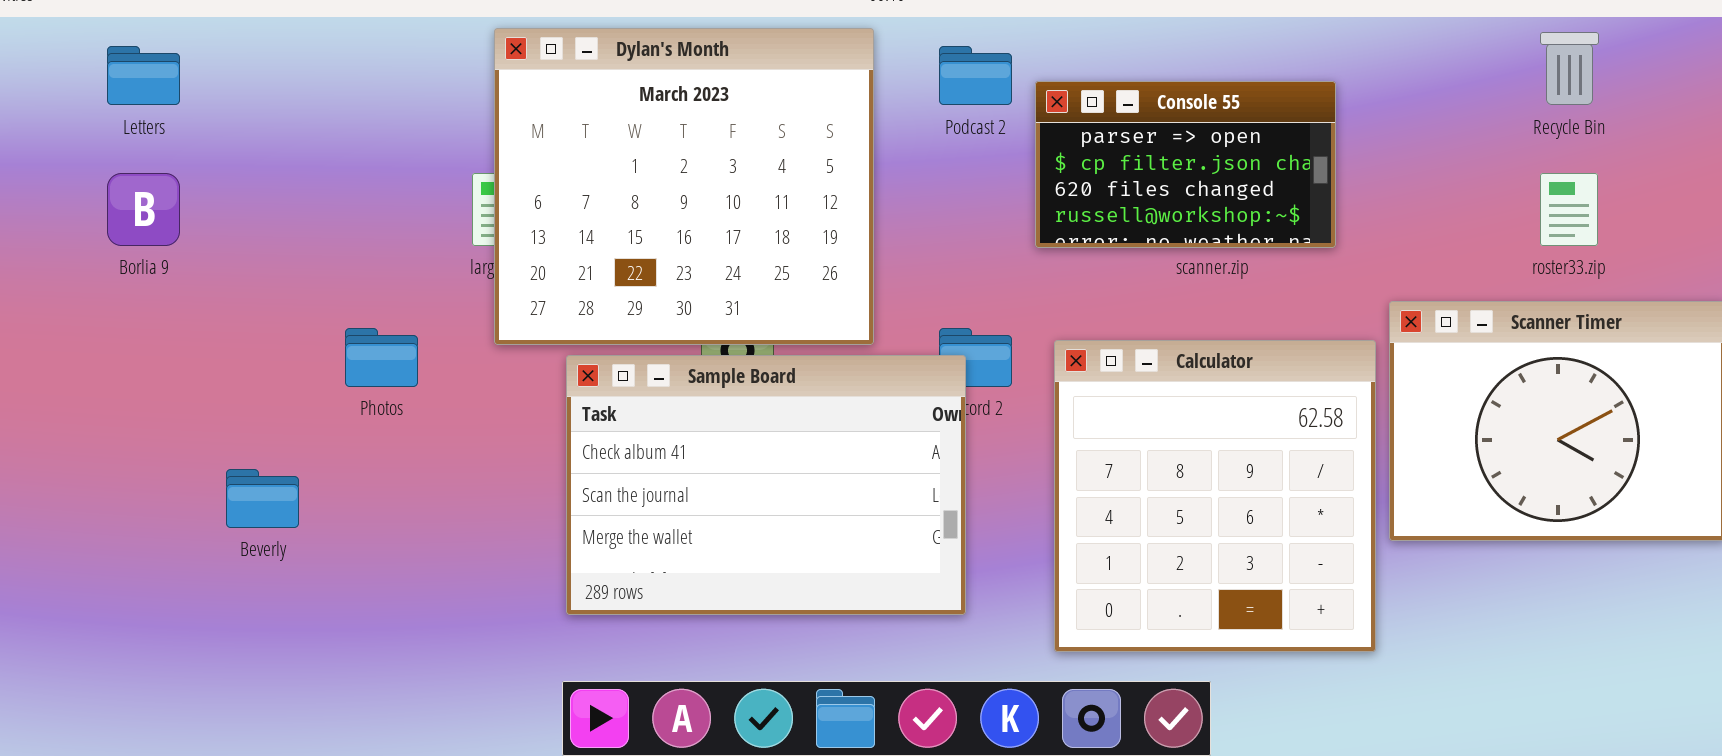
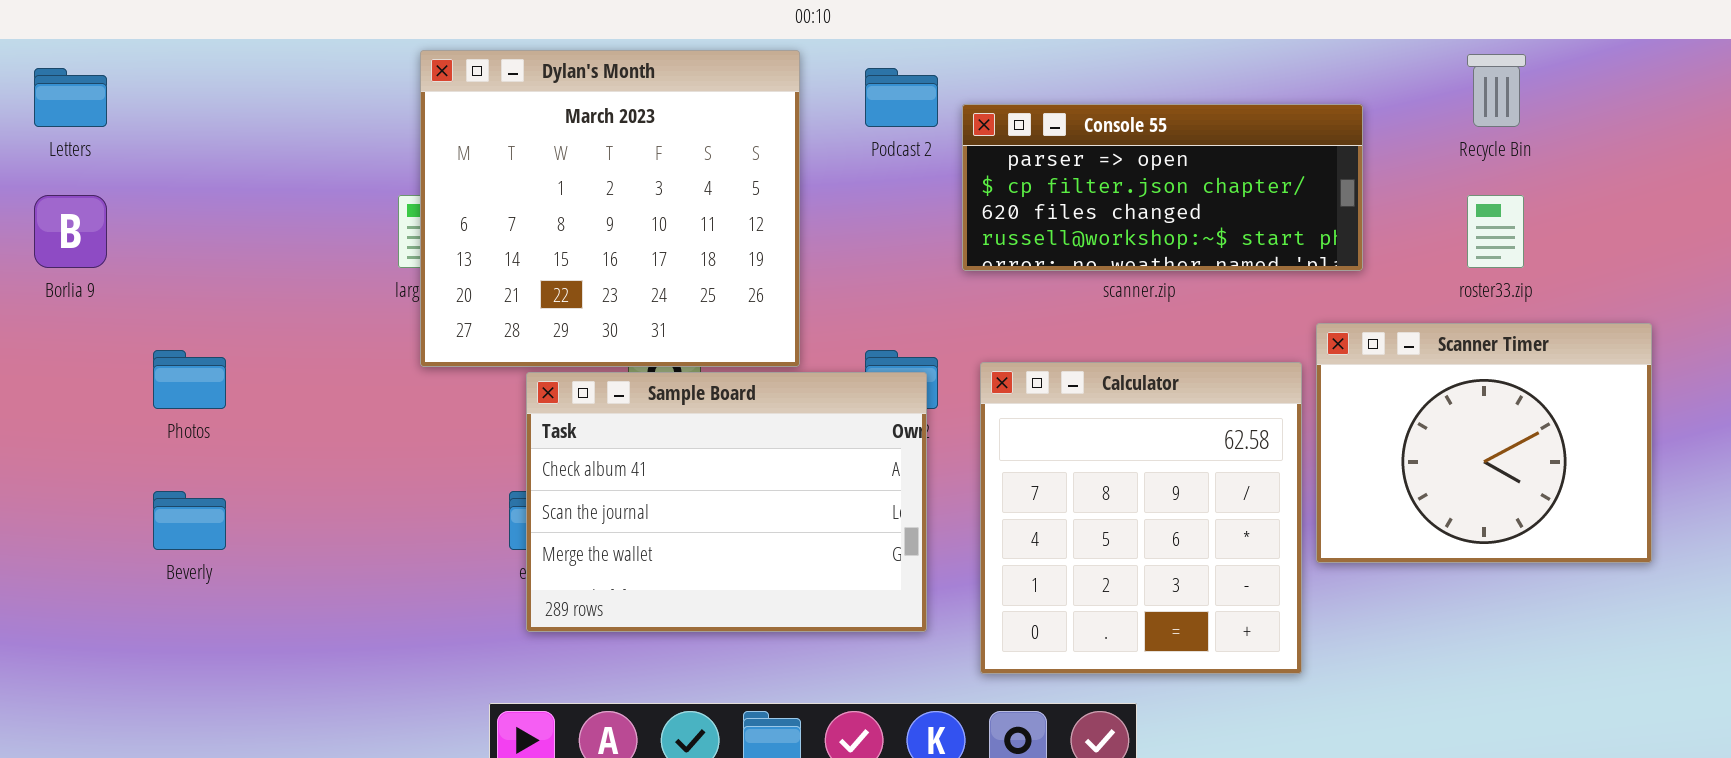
Console 55: [1035,81,1336,248] -> [962,104,1363,271], resized
Photos: [345,328,418,387] -> [153,350,226,409], moved
Sample Board: [566,355,966,615] -> [526,372,927,632], moved

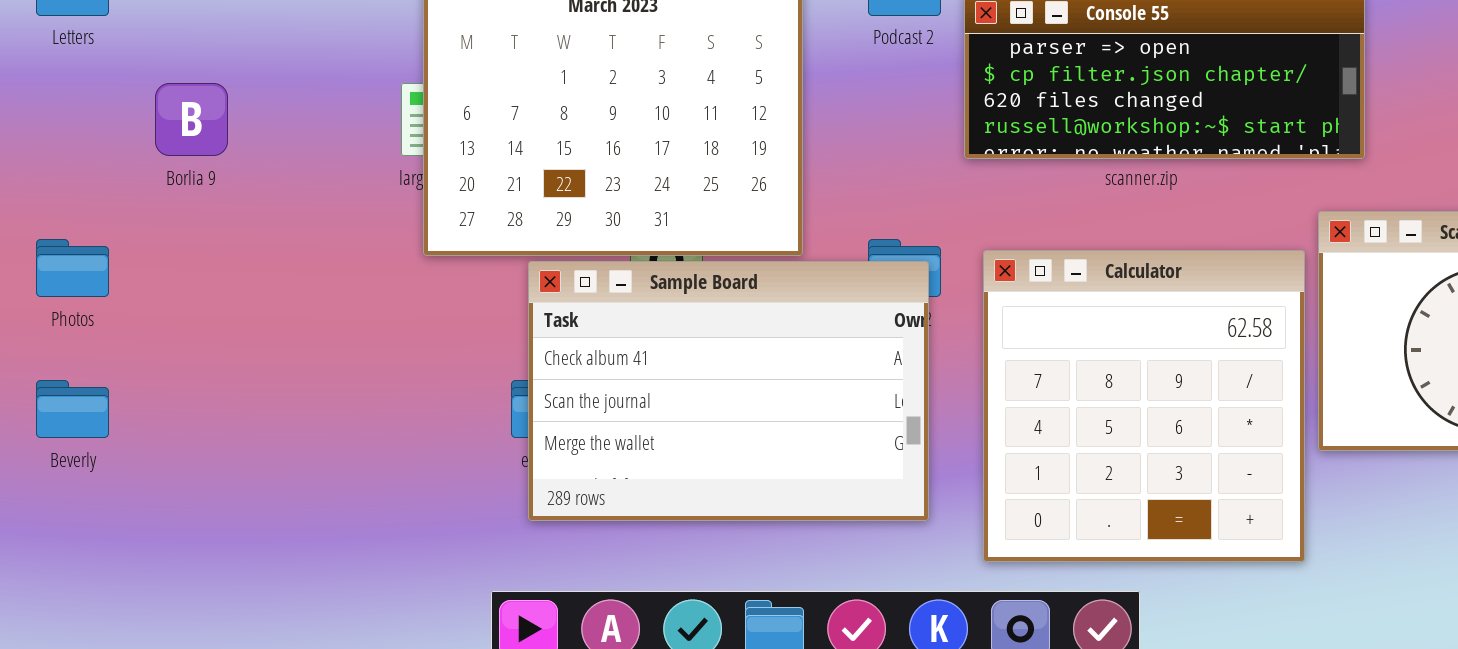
Borlia 9: [34,195,107,268] -> [155,83,228,156], moved
Photos: [153,350,226,409] -> [36,239,109,297], moved
Beverly: [153,491,226,550] -> [36,380,109,438], moved

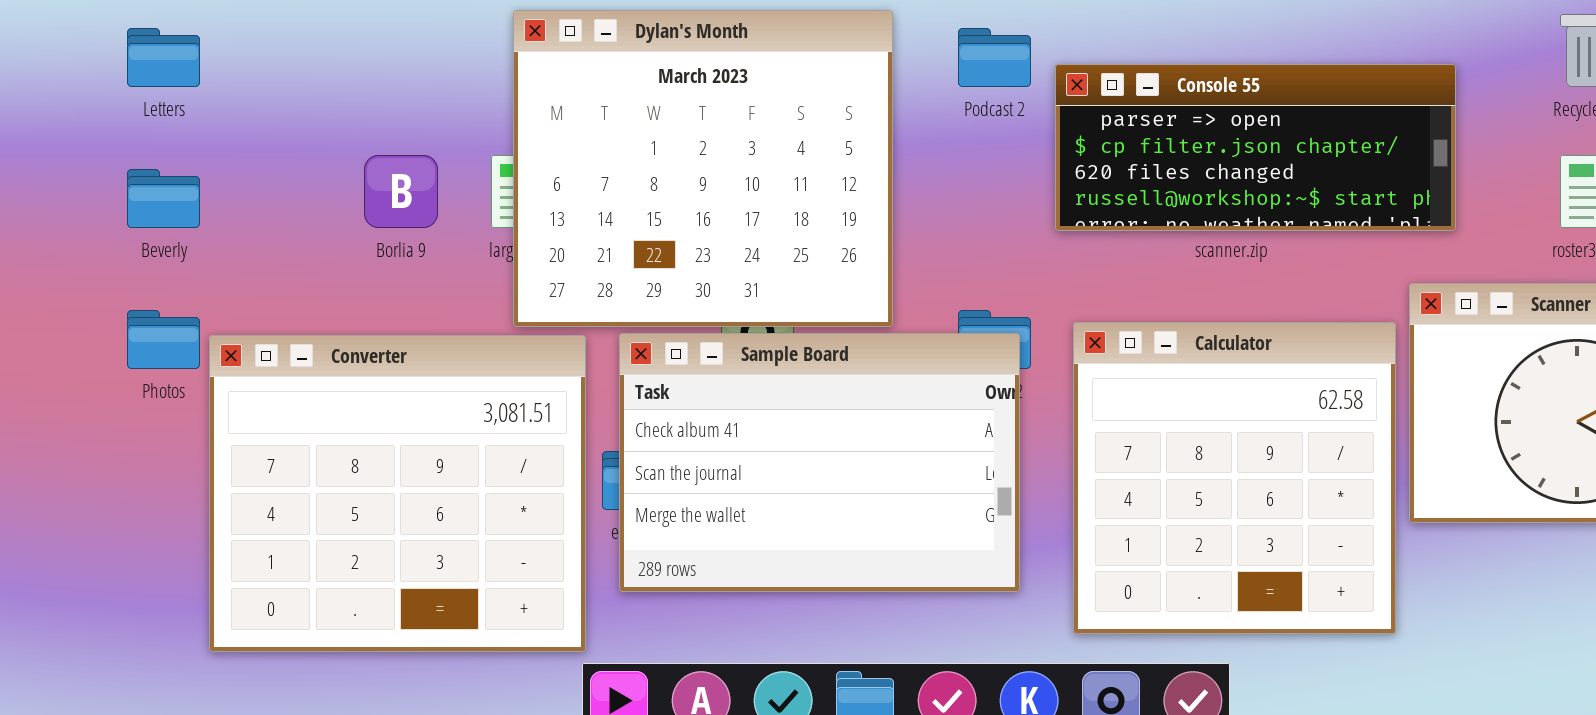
Borlia 9: [155,83,228,156] -> [364,155,438,228], moved
Converter: none -> [209,335,586,652], opened
Beverly: [36,380,109,438] -> [127,169,200,228], moved

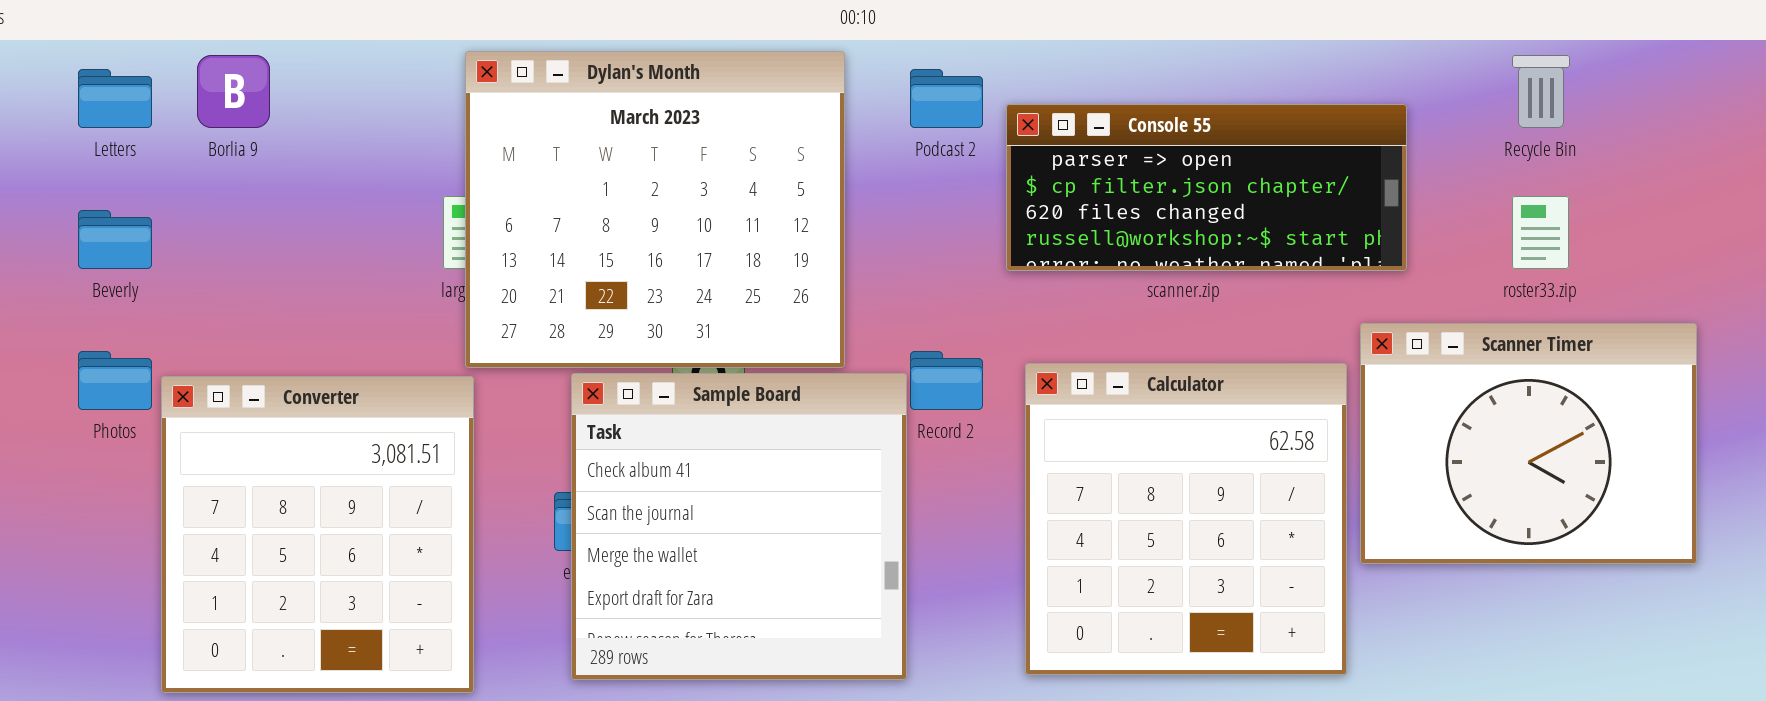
Borlia 9: [364,155,438,228] -> [197,55,270,128], moved
Sample Board: [619,333,1020,592] -> [571,373,907,680], resized
Converter: [209,335,586,652] -> [161,376,474,693], resized

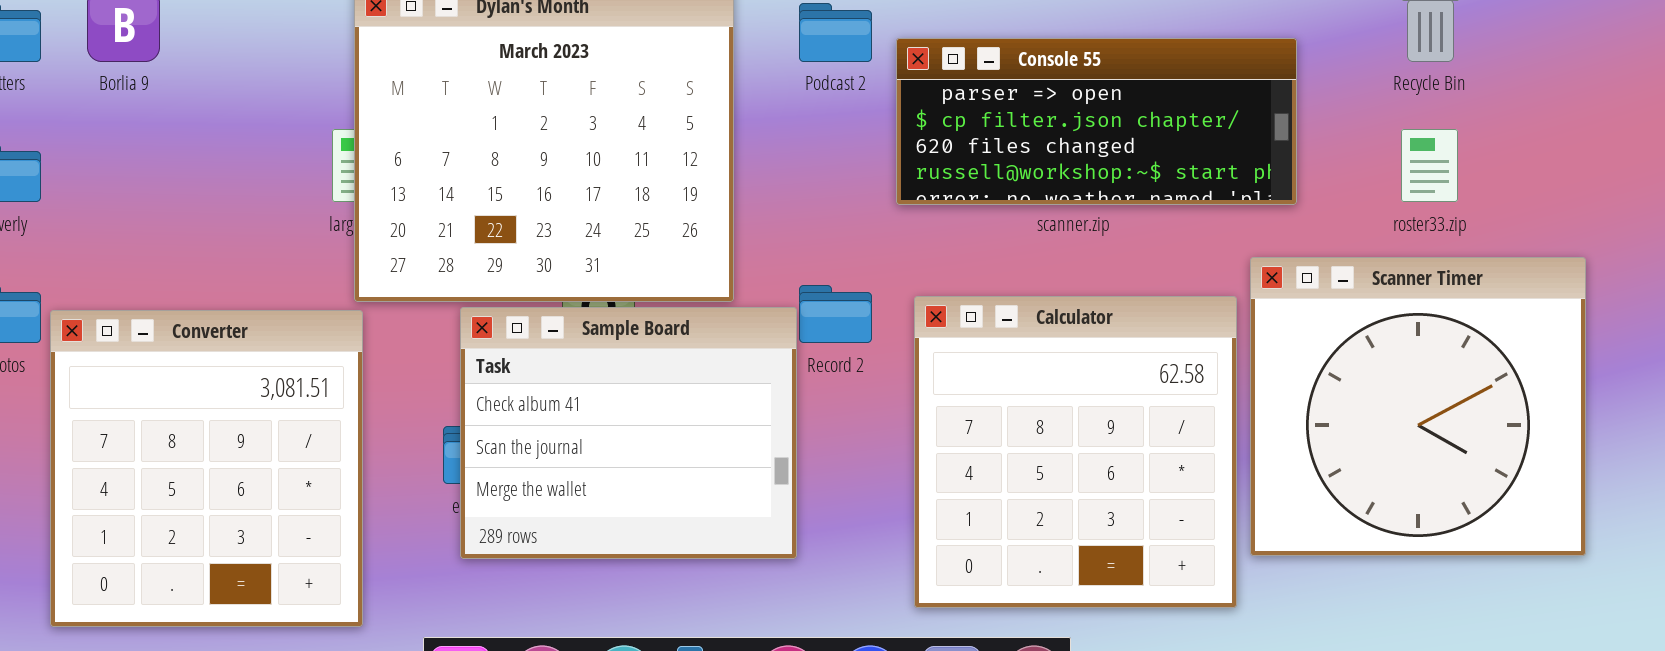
Scanner Timer: [1360,323,1697,564] -> [1250,257,1586,556], resized
Sample Board: [571,373,907,680] -> [460,307,797,559], resized

